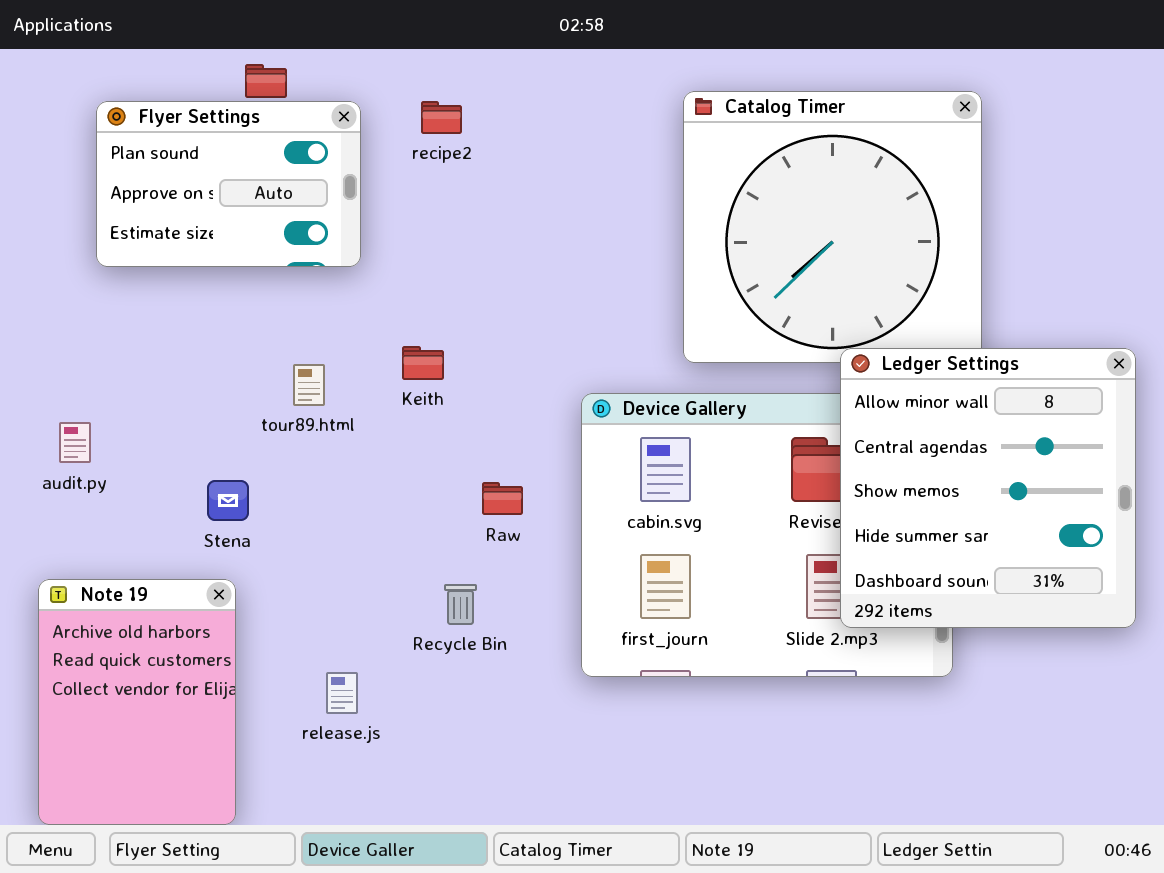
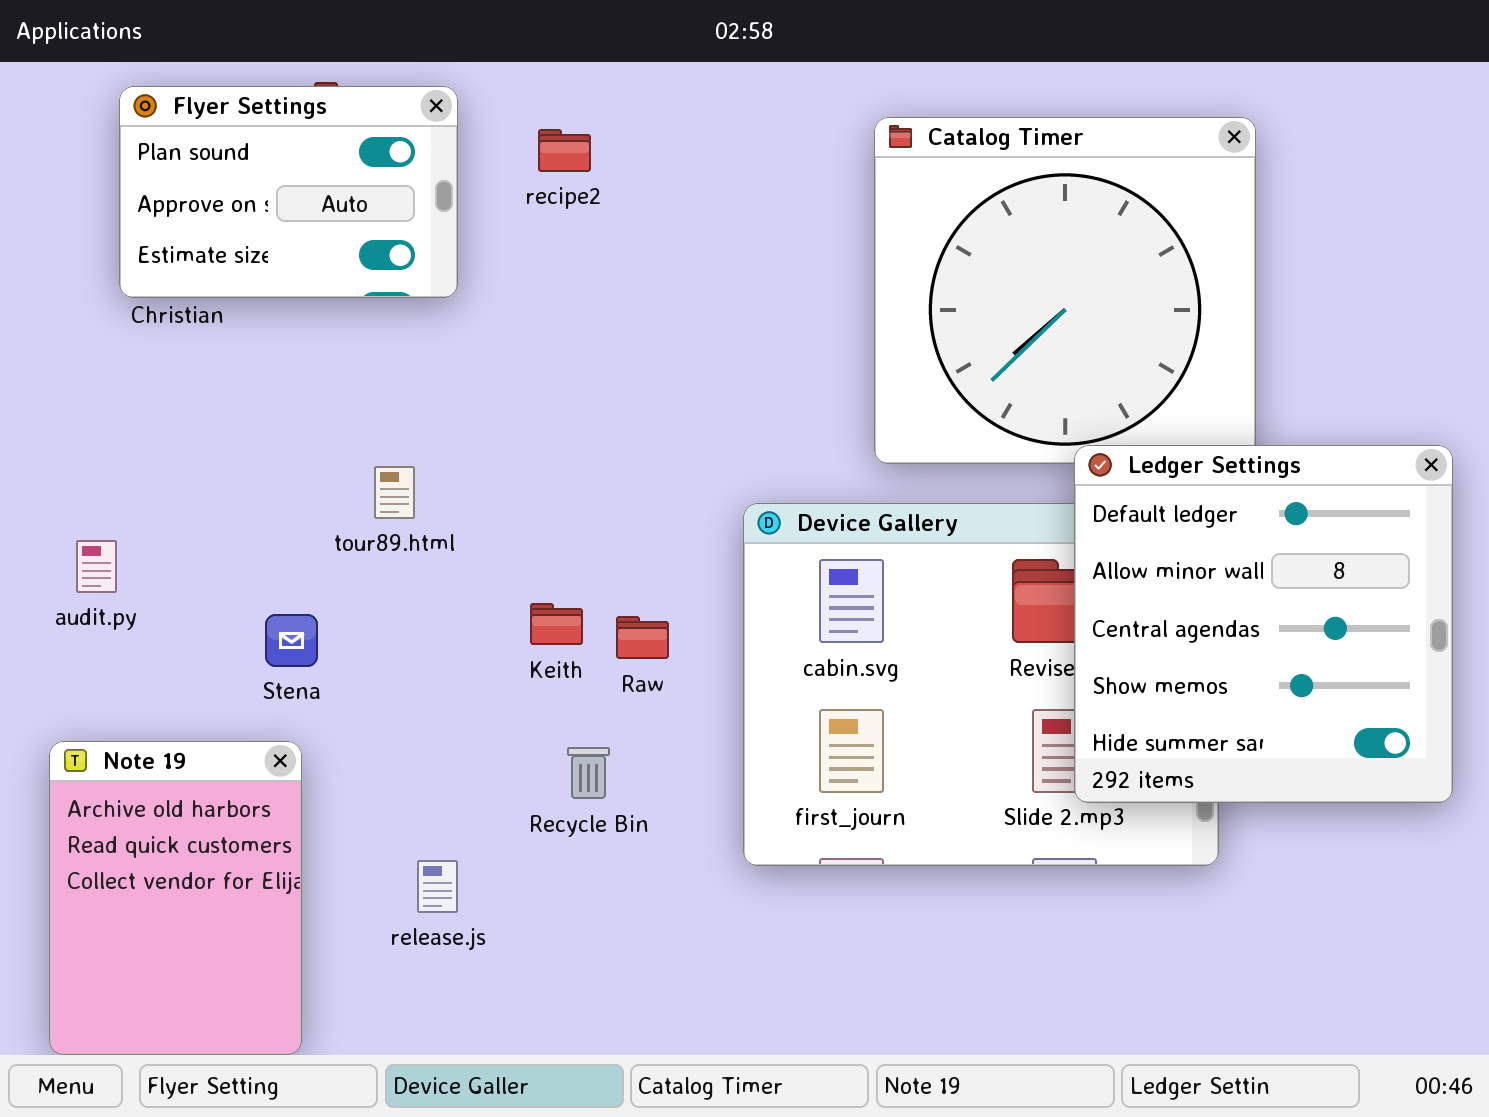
Flyer Settings: [96,101,361,267] -> [119,86,458,298], moved
Keith: [402,346,444,380] -> [530,603,583,645], moved
Ledger Settings: [840,348,1136,628] -> [1074,445,1453,803], scrolled up 1 row

